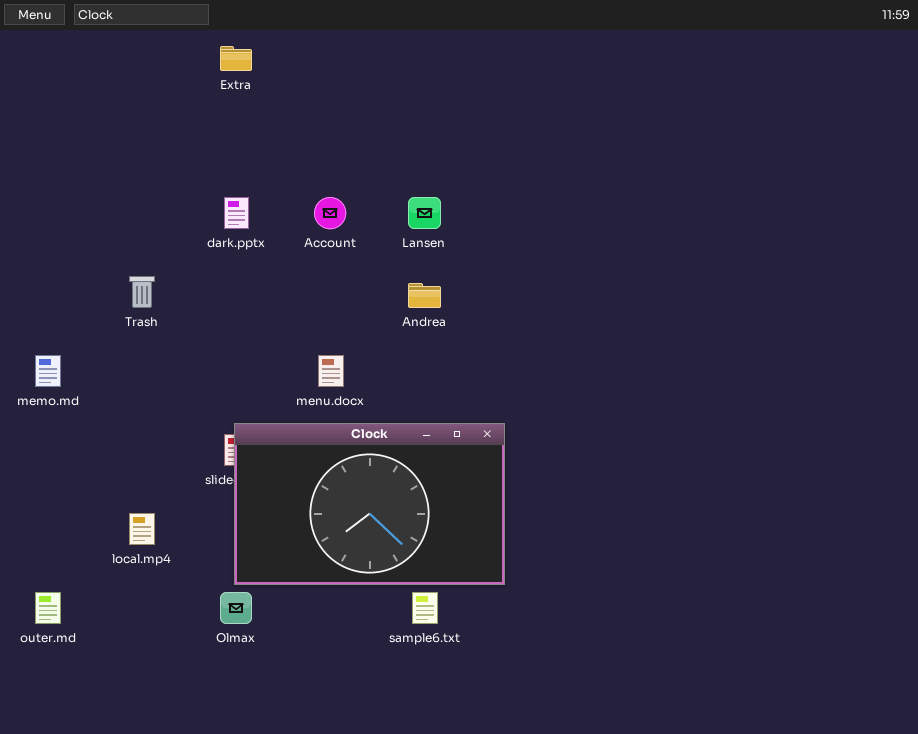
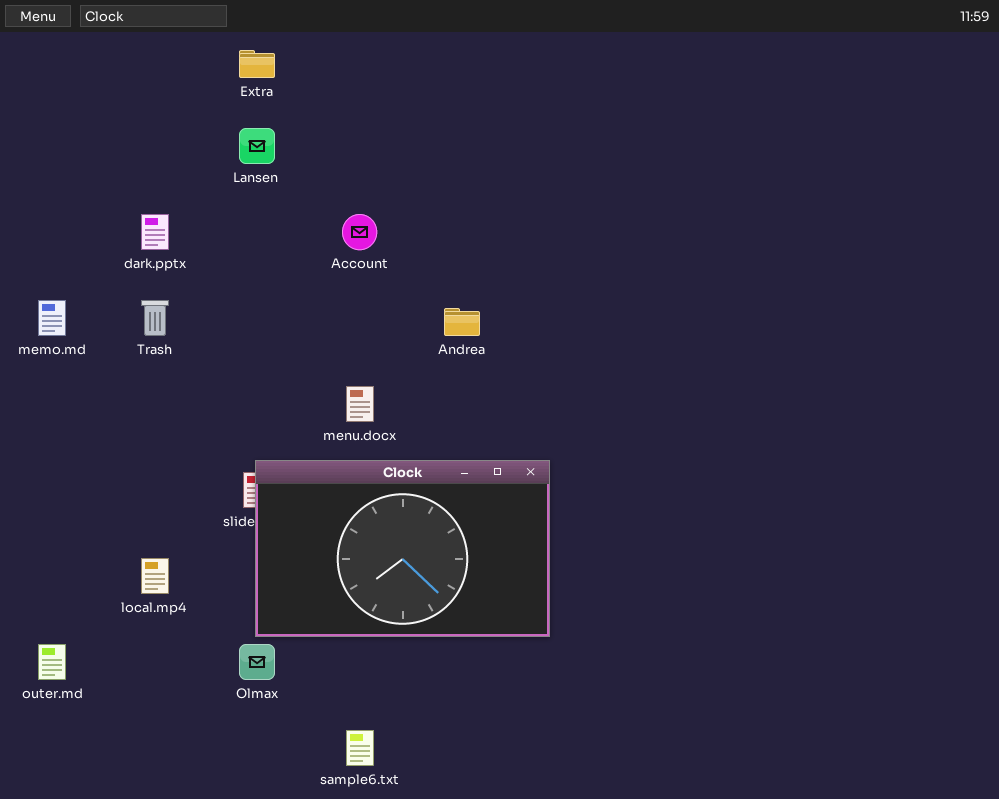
dark.pptx: [224,197,249,229] -> [141,214,169,250], moved
Lansen: [408,197,441,229] -> [239,128,275,164], moved
memo.md: [35,355,61,387] -> [38,300,66,336], moved
sample6.txt: [412,592,438,624] -> [346,730,374,766], moved

